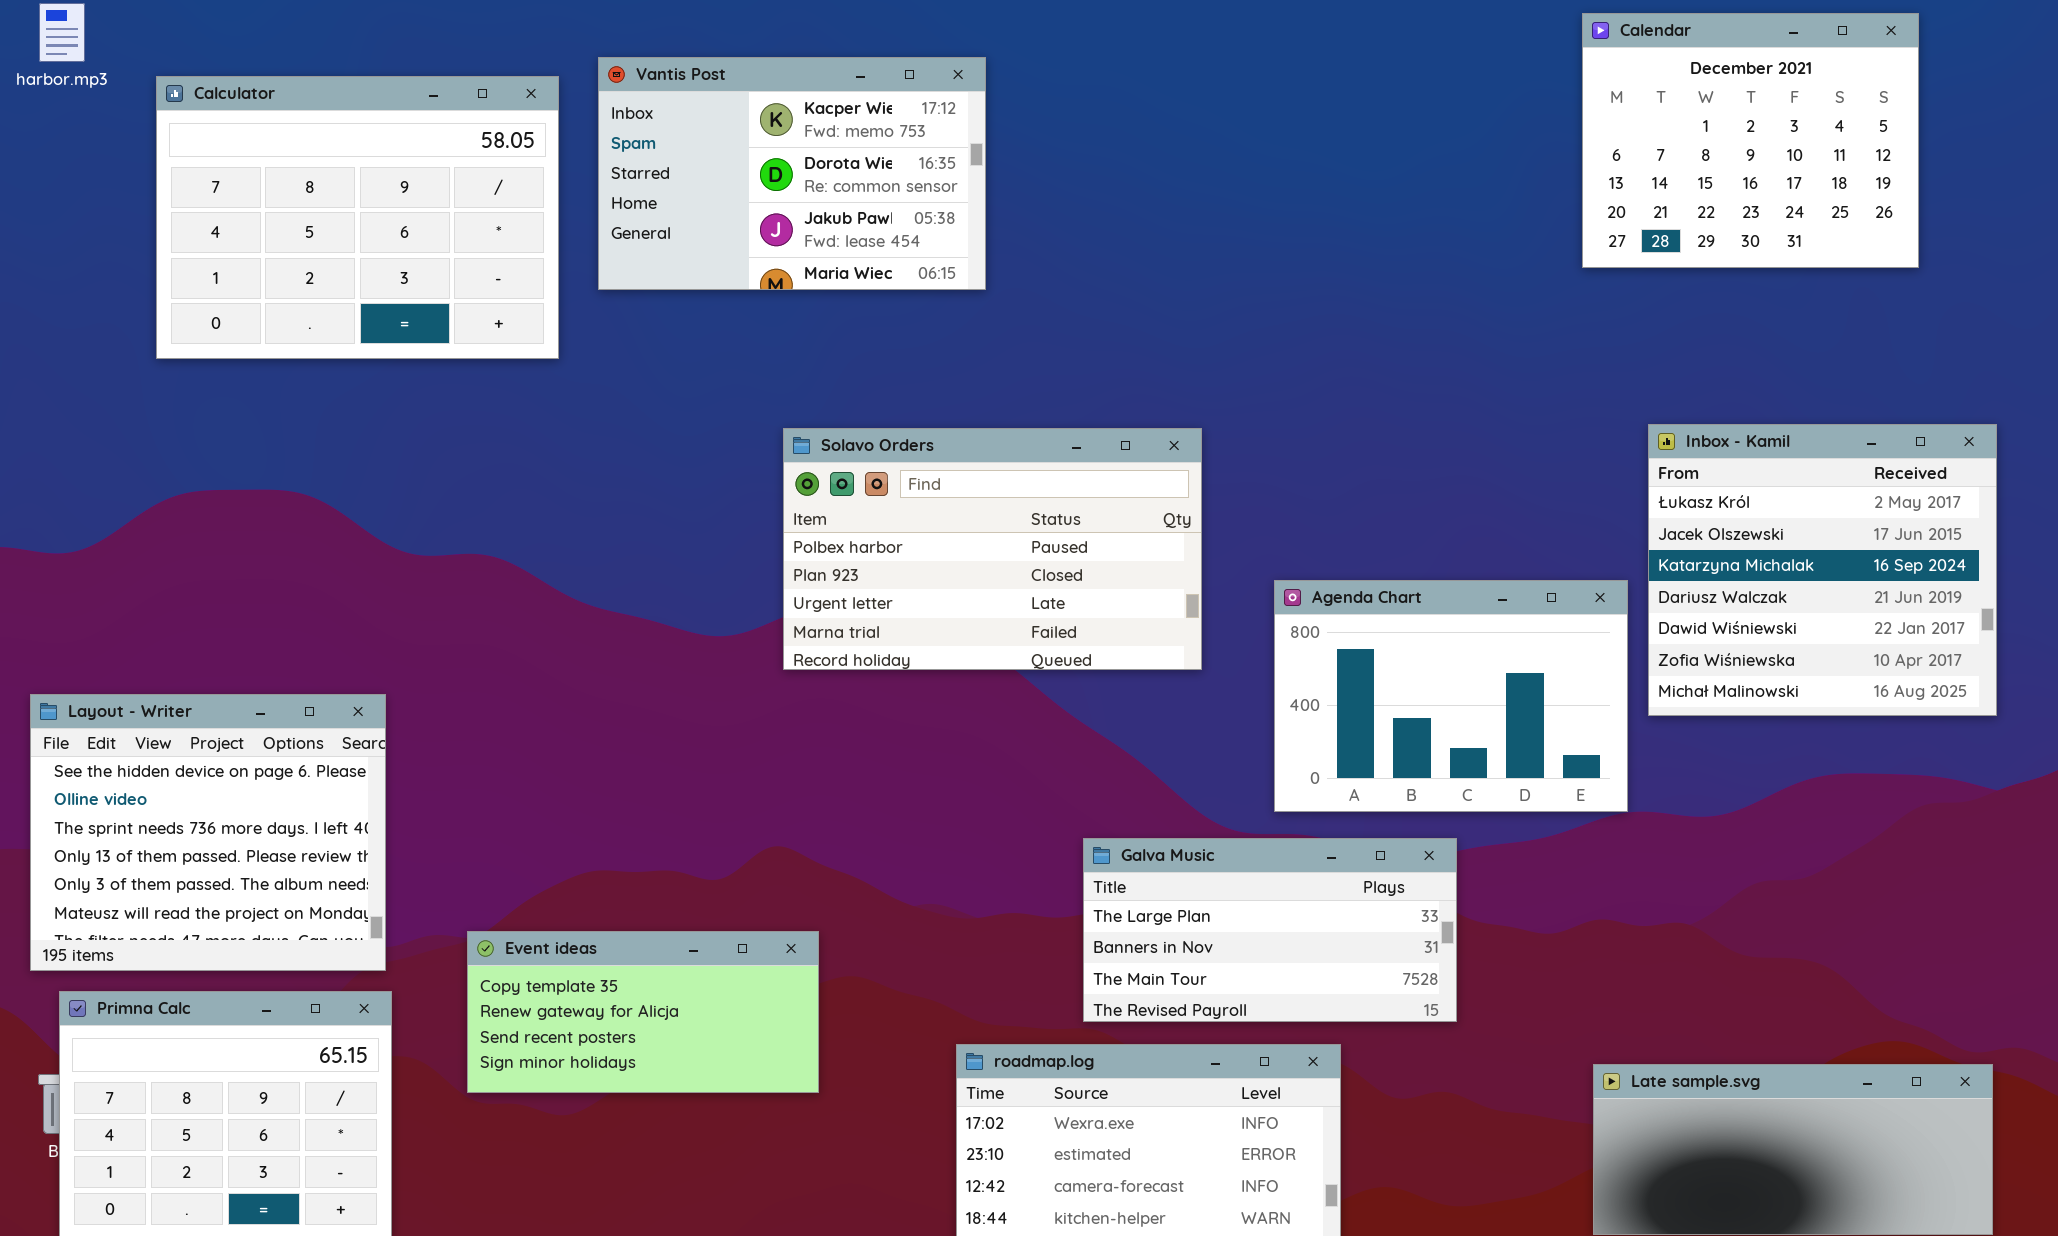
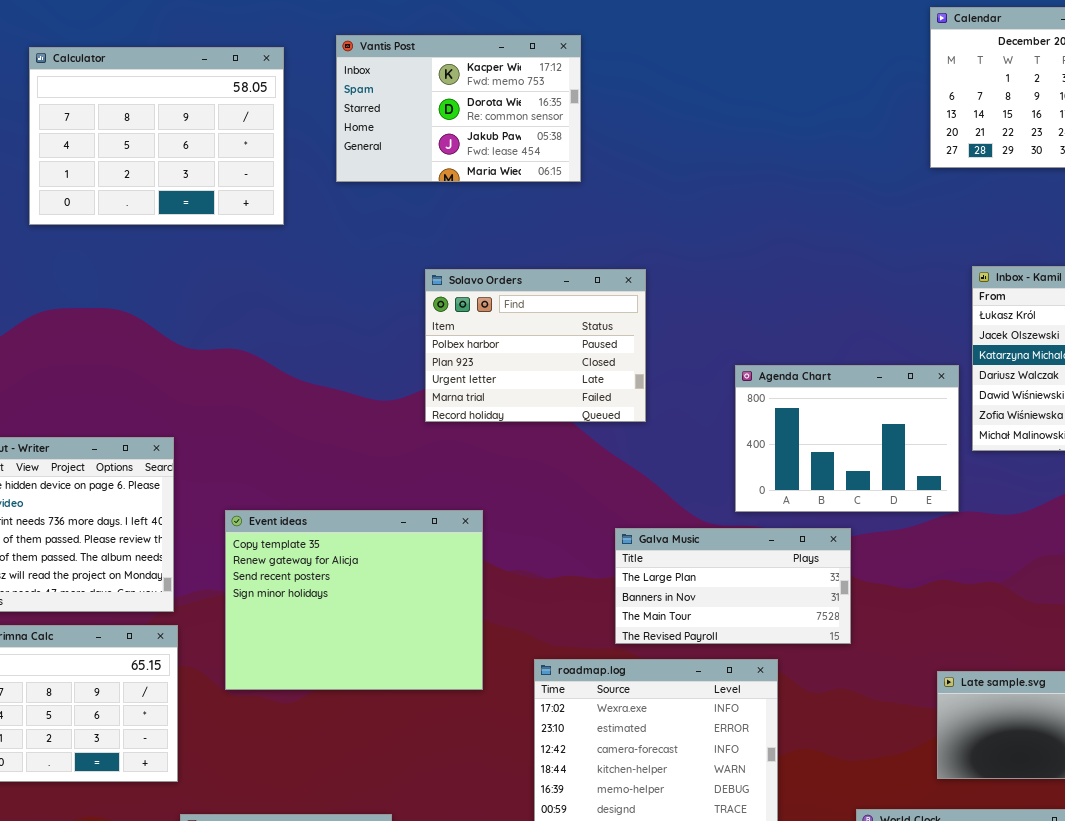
Vantis Post: [598,57,986,290] -> [336,35,581,182], moved
Solavo Orders: [783,428,1202,670] -> [425,269,646,422], resized
Event ideas: [467,931,819,1093] -> [225,510,483,690], resized

